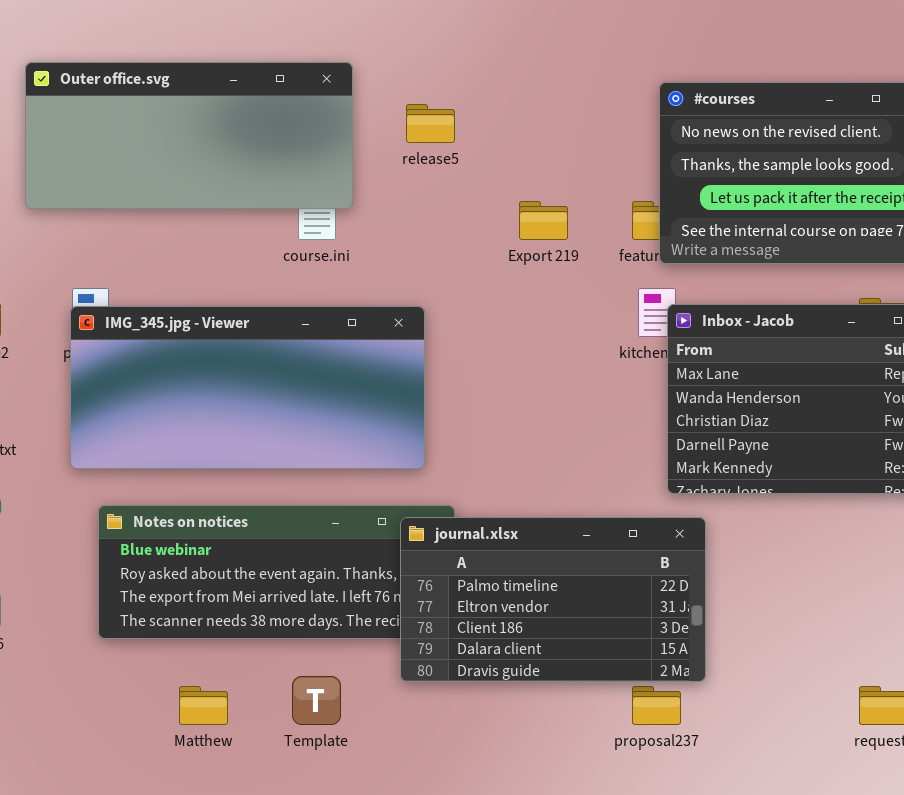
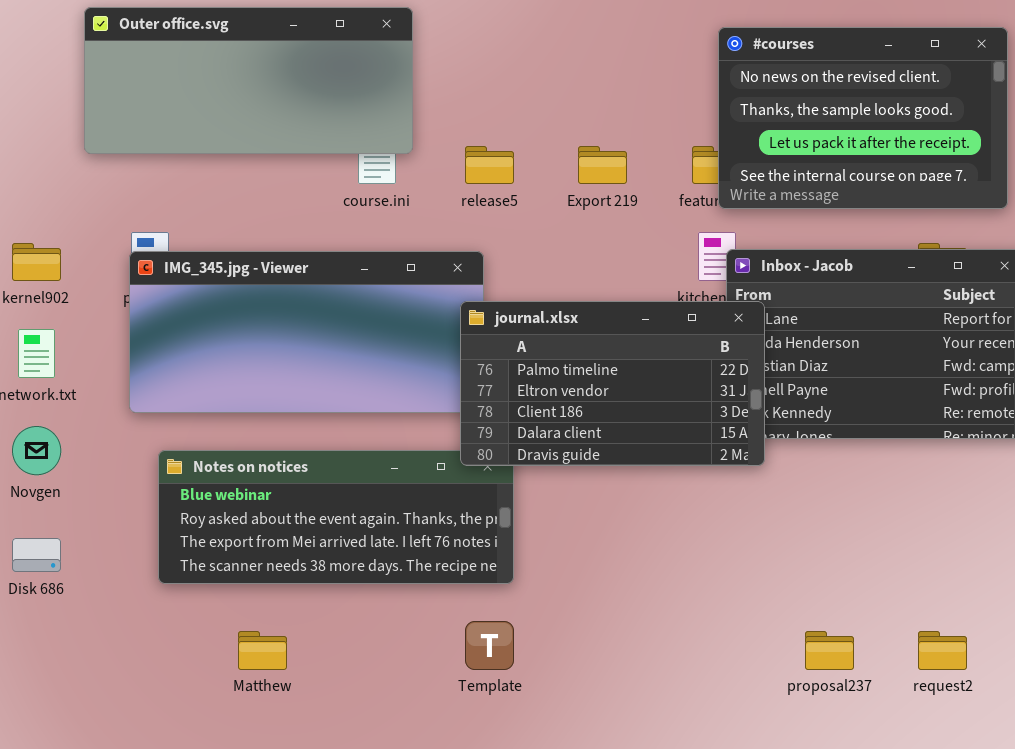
release5: [406,104,455,143] -> [465,146,514,184], moved
journal.xlsx: [400,517,706,682] -> [460,301,765,466], moved
Template: [292,676,341,725] -> [465,621,514,670], moved
proposal237: [632,686,681,725] -> [805,631,854,670], moved

